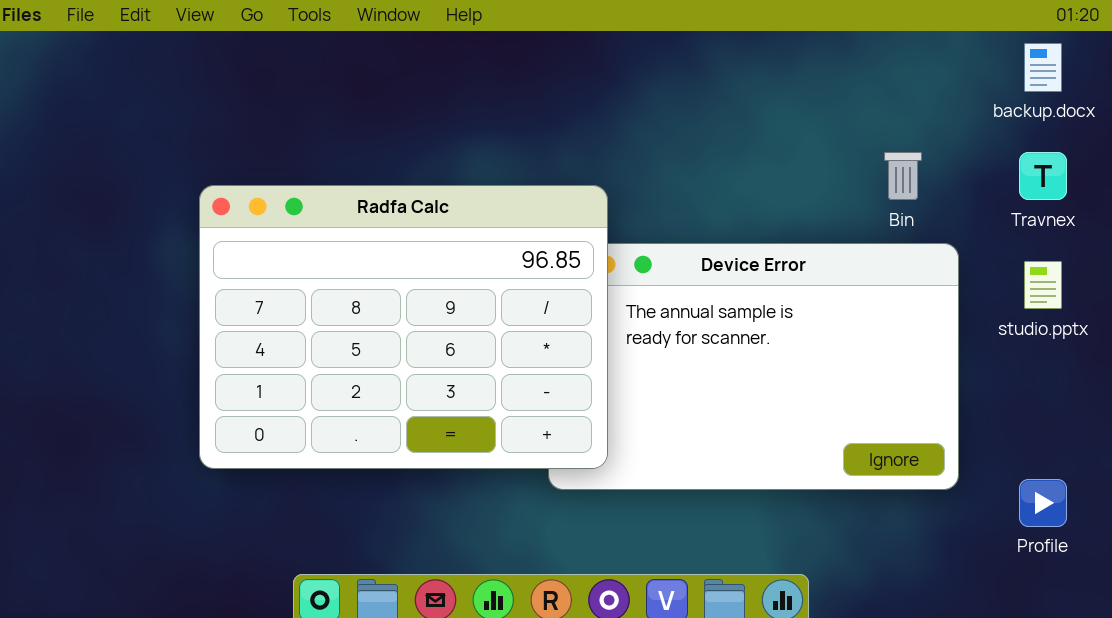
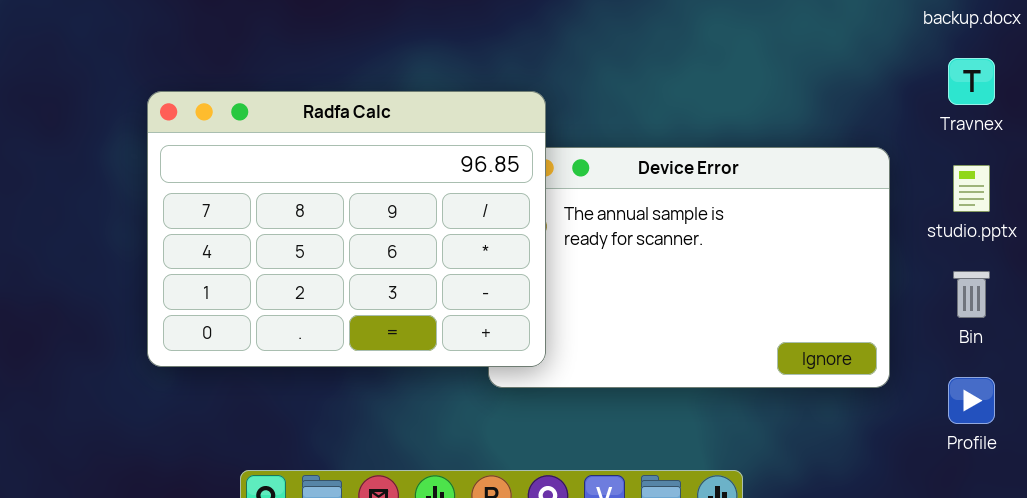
Bin: [884,152,922,200] -> [953,271,990,318], moved

